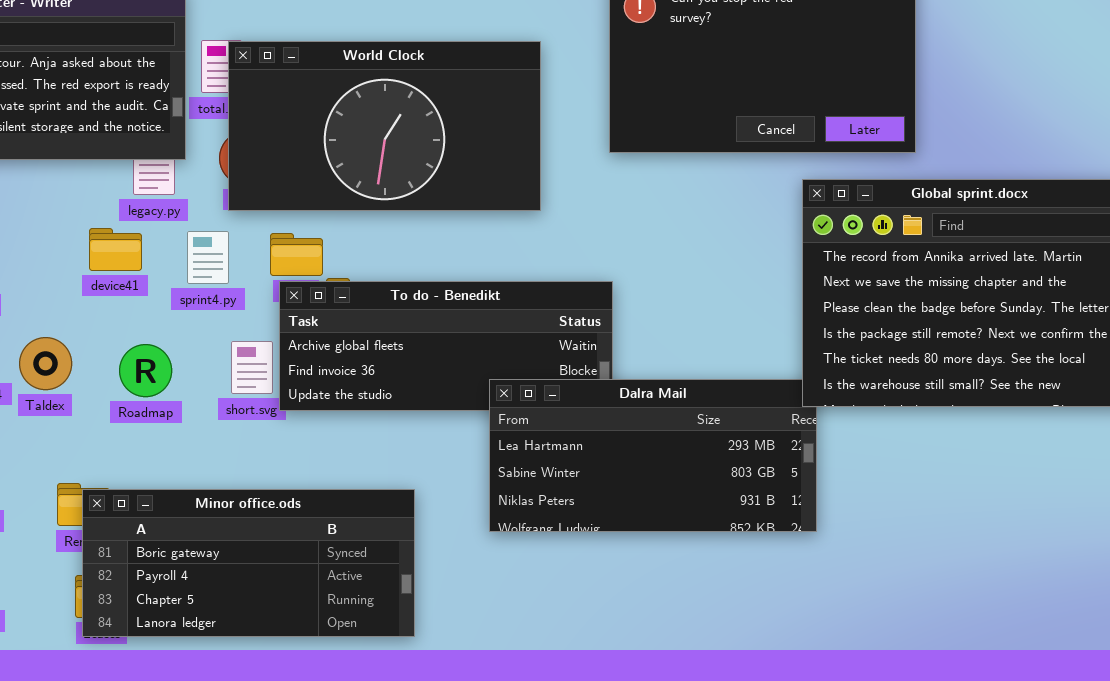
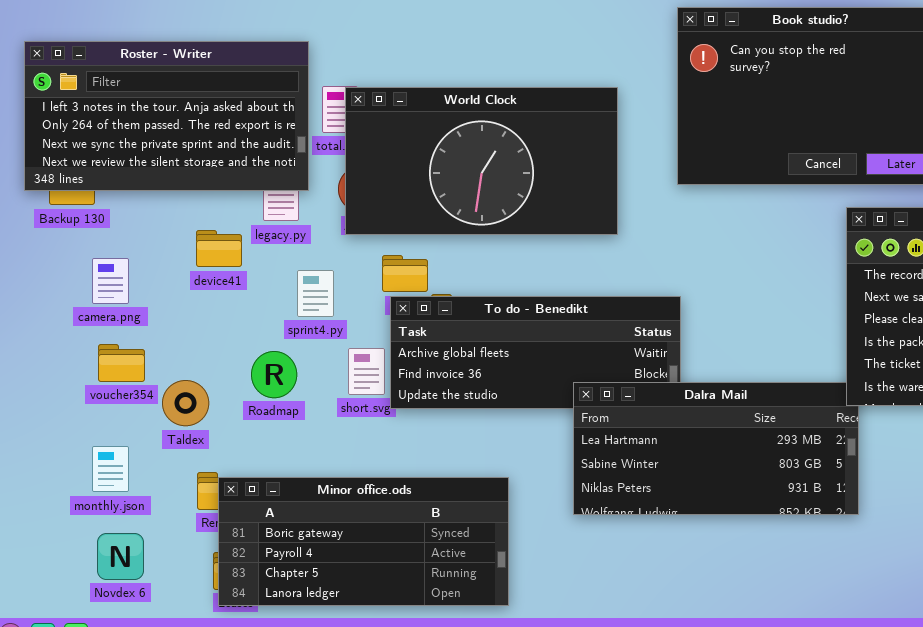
device41: [89,228,142,271] -> [196,230,242,267], moved
sprint4.py: [187,231,229,284] -> [297,270,334,317], moved
Taldex: [19,337,72,390] -> [162,380,209,426], moved

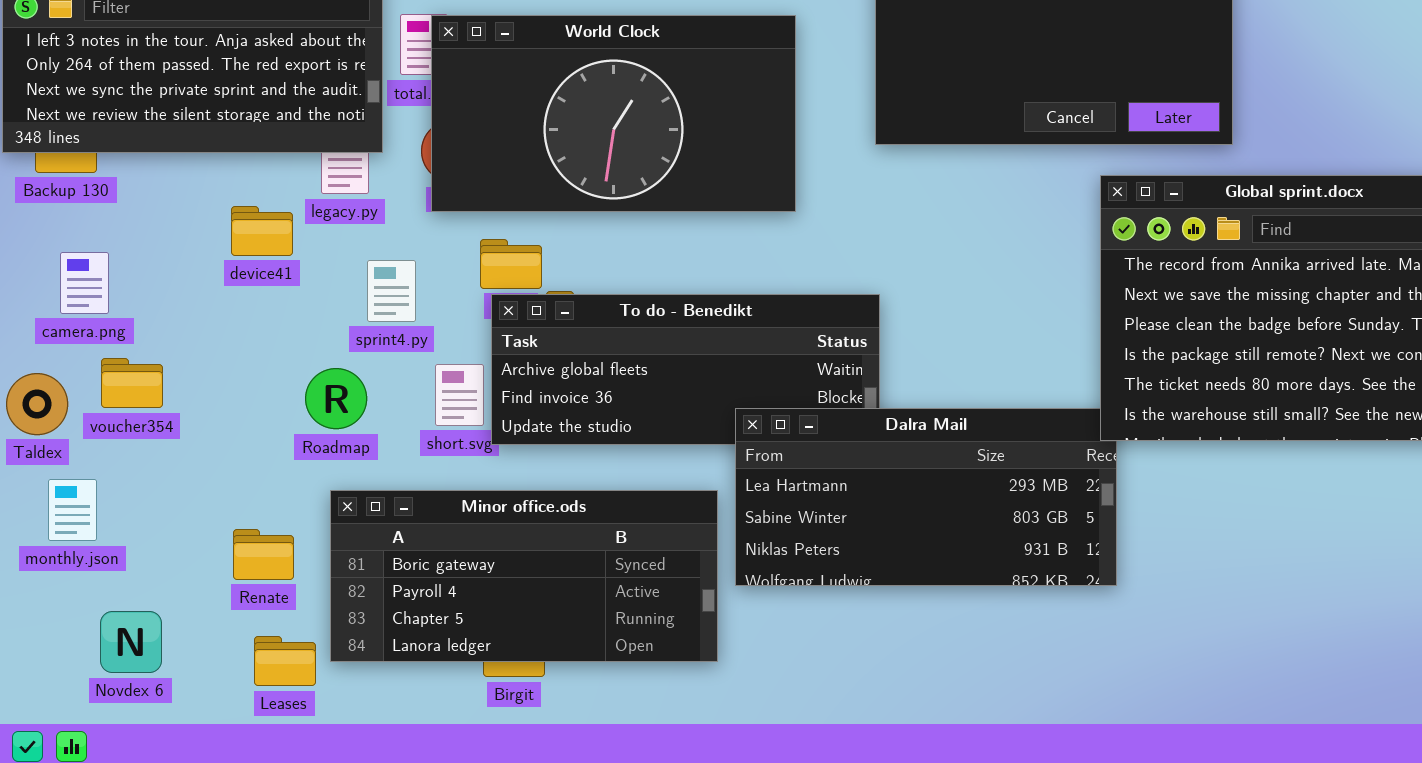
camera.png: [92,258,129,304] -> [60,252,109,314], moved
Taldex: [162,380,209,426] -> [6,373,68,435], moved
monthly.json: [92,446,129,492] -> [48,479,97,541], moved
Minor office.ods: [218,477,509,606] -> [330,490,718,662], moved

